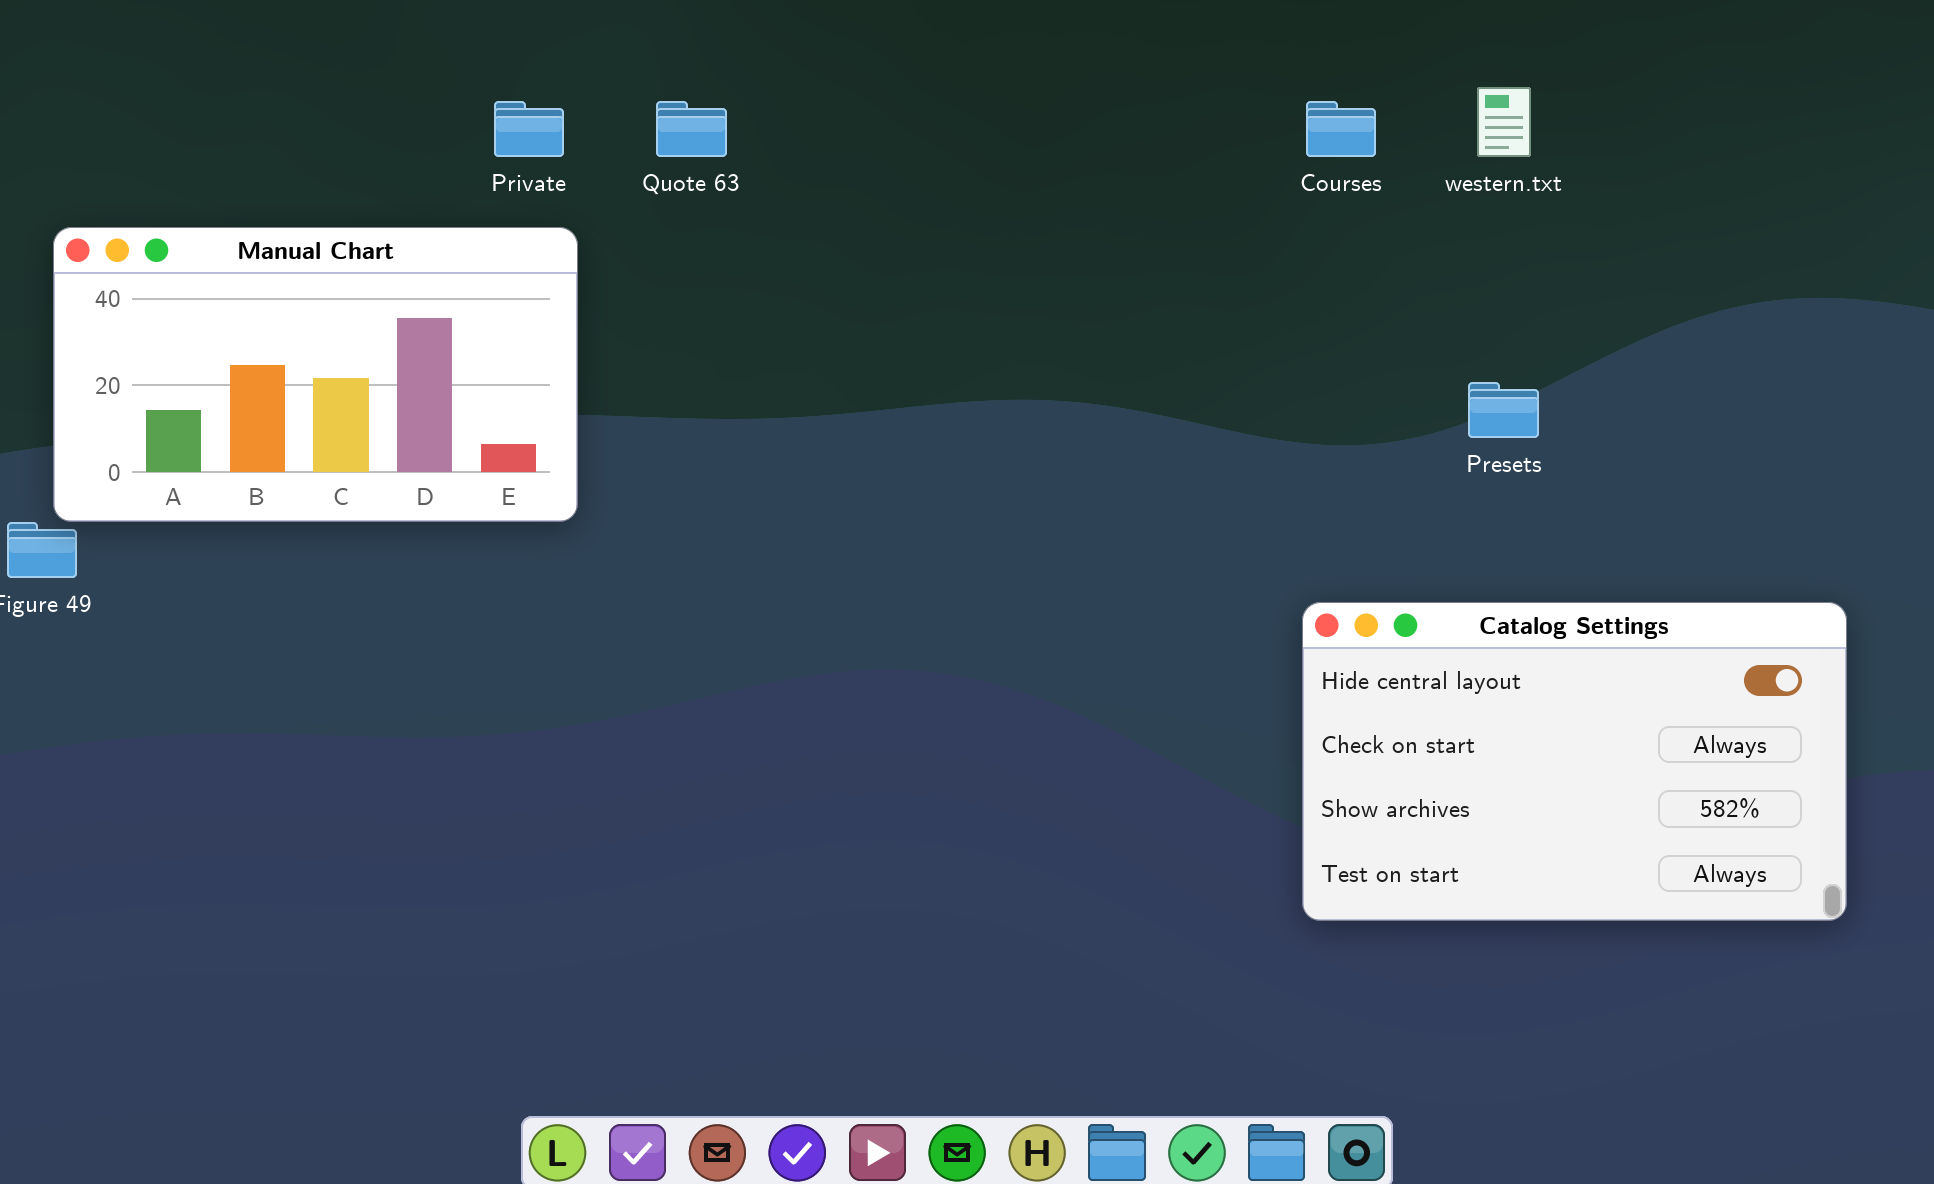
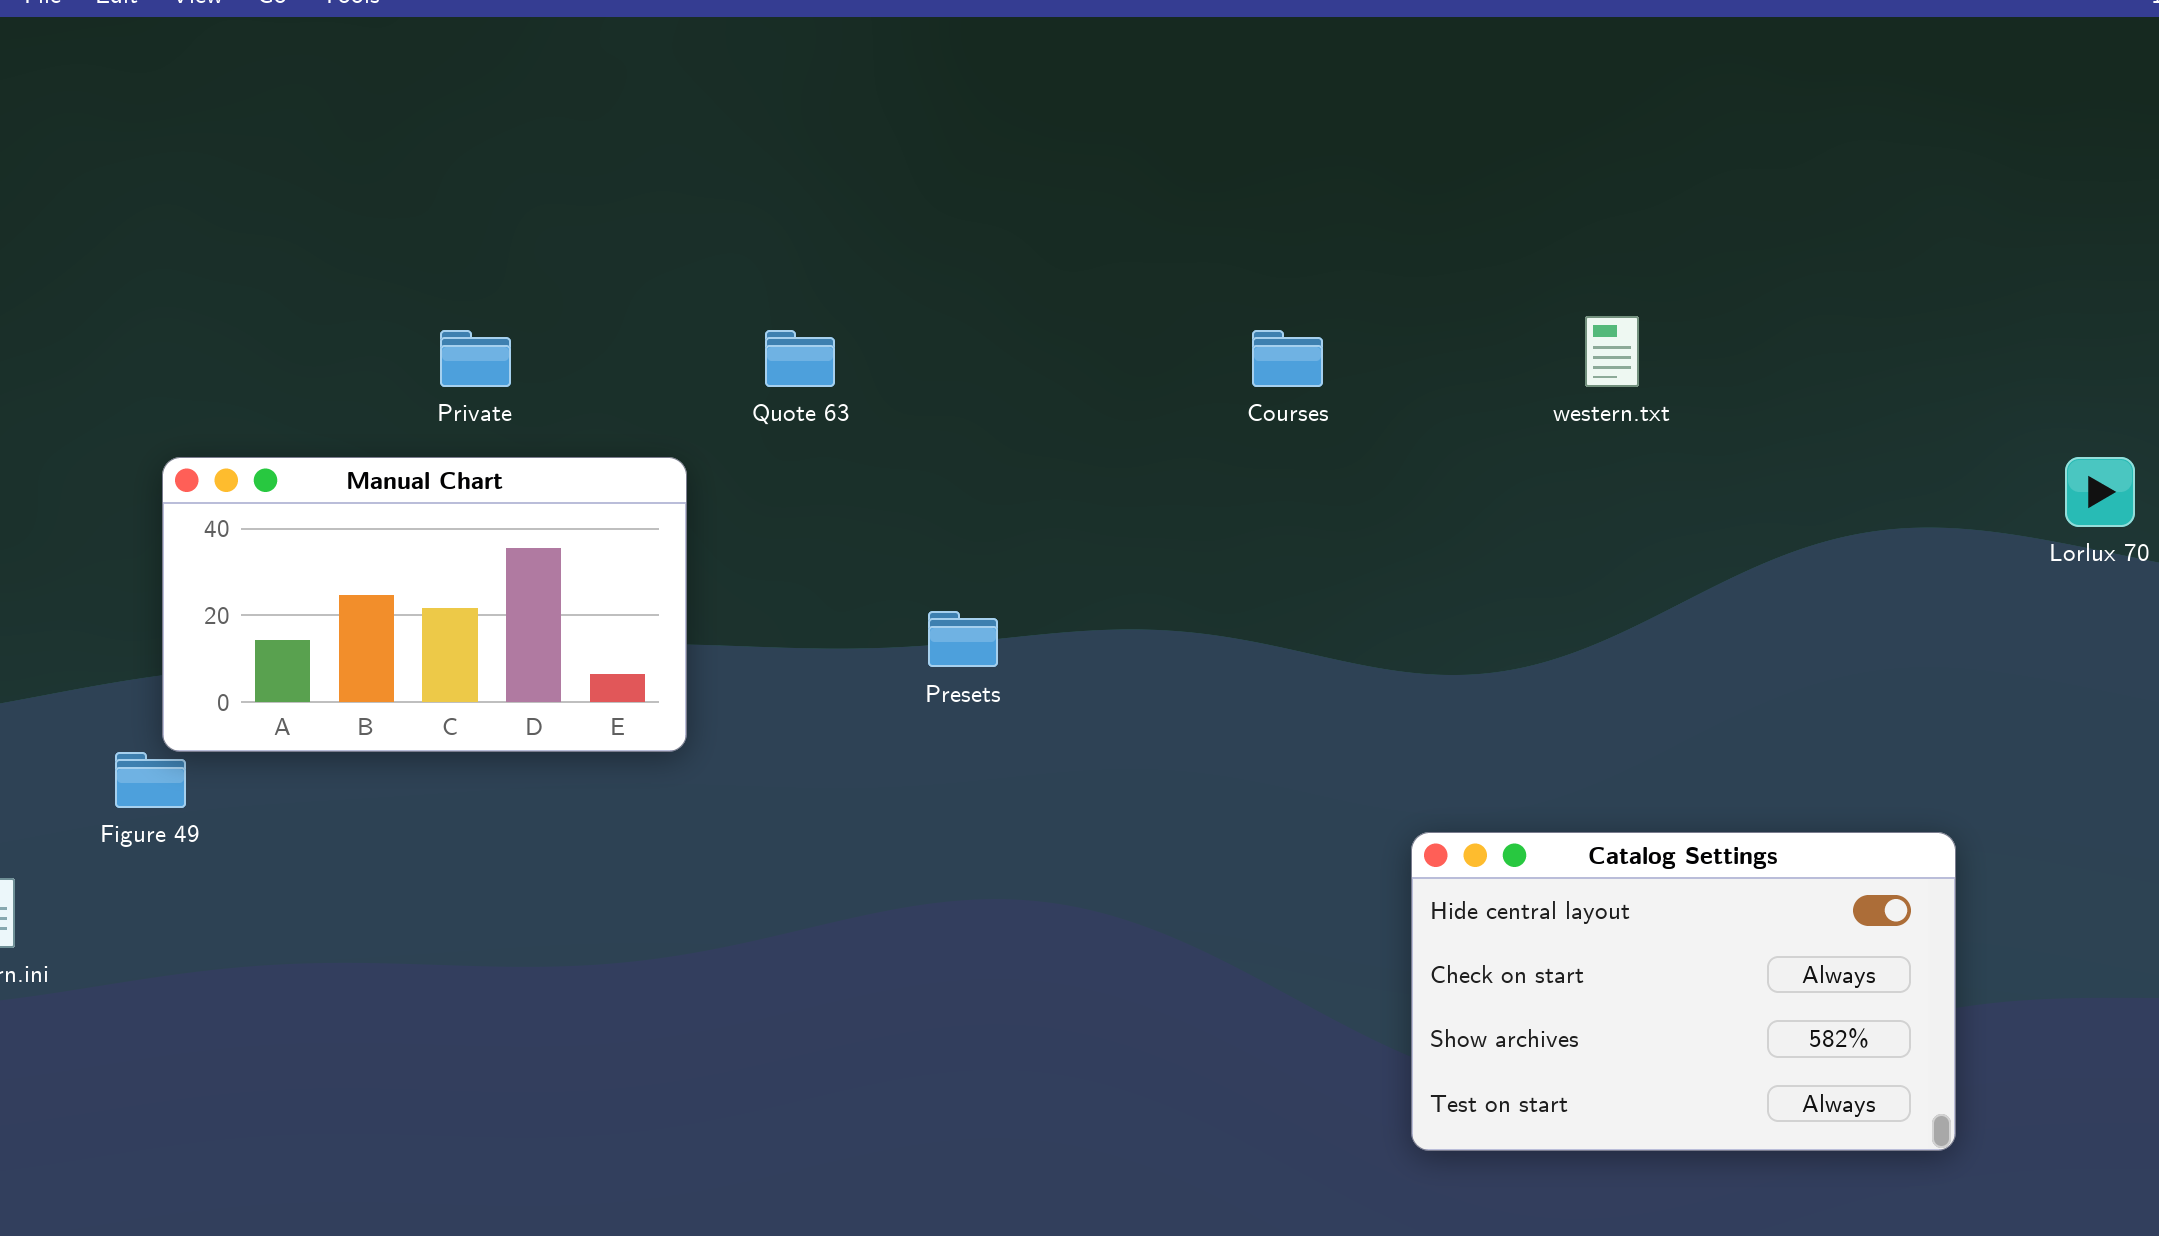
Private: [494,101,564,157] -> [440,330,511,387], moved
Courses: [1306,101,1376,157] -> [1252,330,1323,387], moved
Presets: [1468,382,1539,438] -> [928,611,998,667], moved

